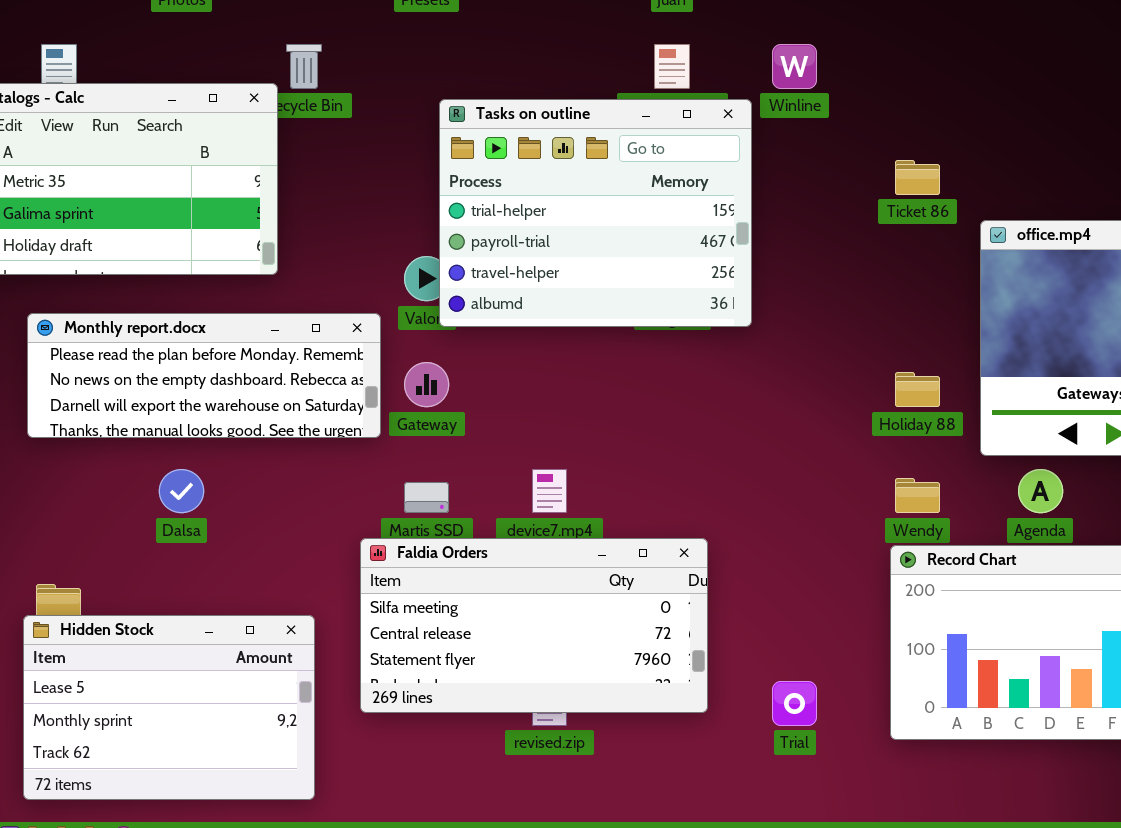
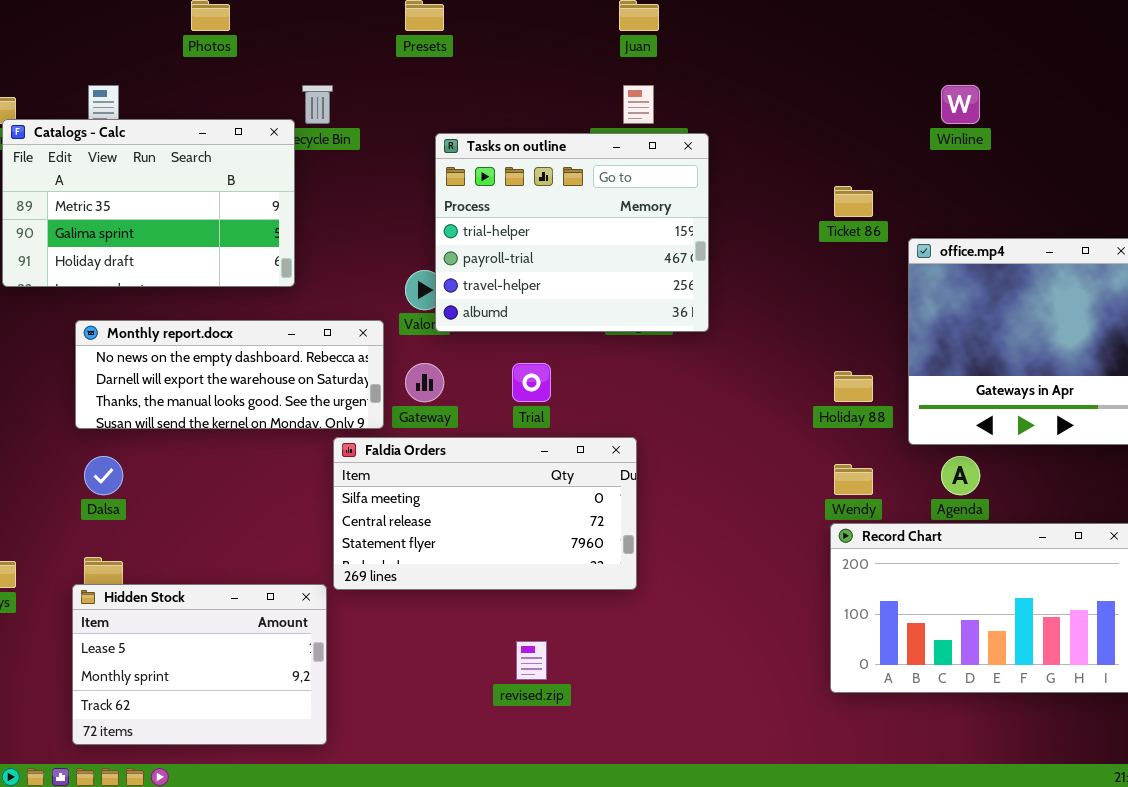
Winline: [772,44,817,89] -> [941,85,980,124], moved
Monthly report.docx: [27,313,381,438] -> [75,320,384,429], scrolled down 1 row
Dalsa: [159,469,204,513] -> [84,456,123,495], moved
Faldia Orders: [360,538,708,713] -> [333,437,637,590], moved
Trial: [772,681,817,726] -> [512,363,551,402], moved

